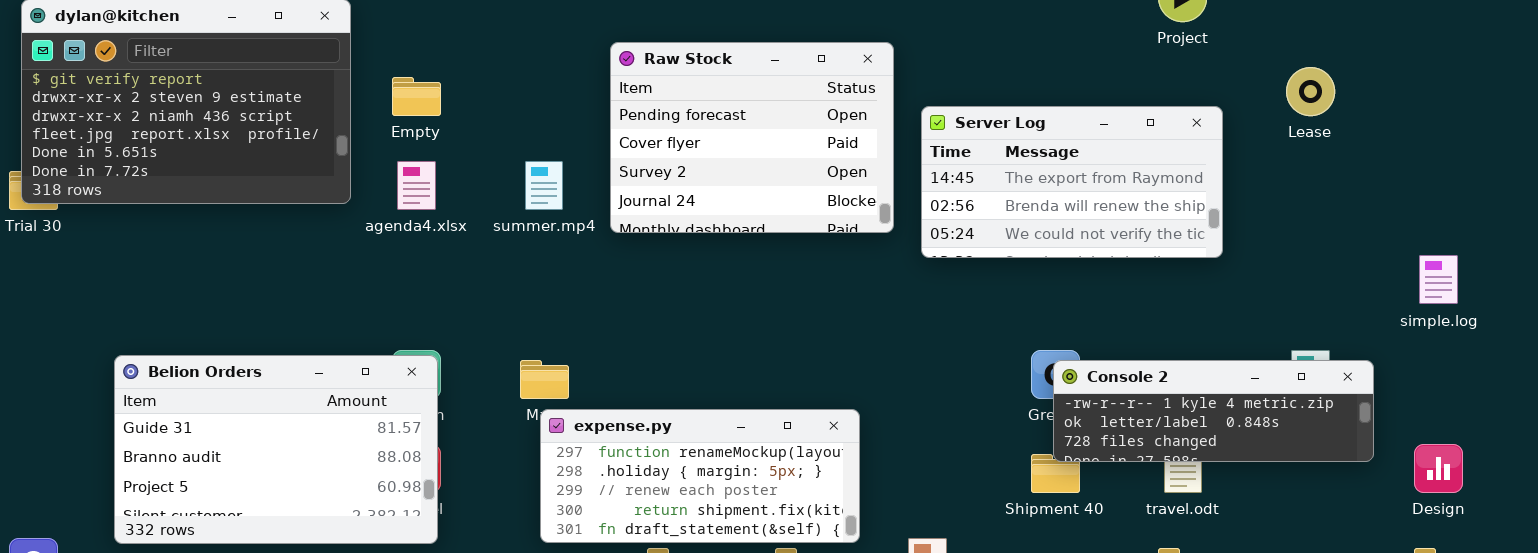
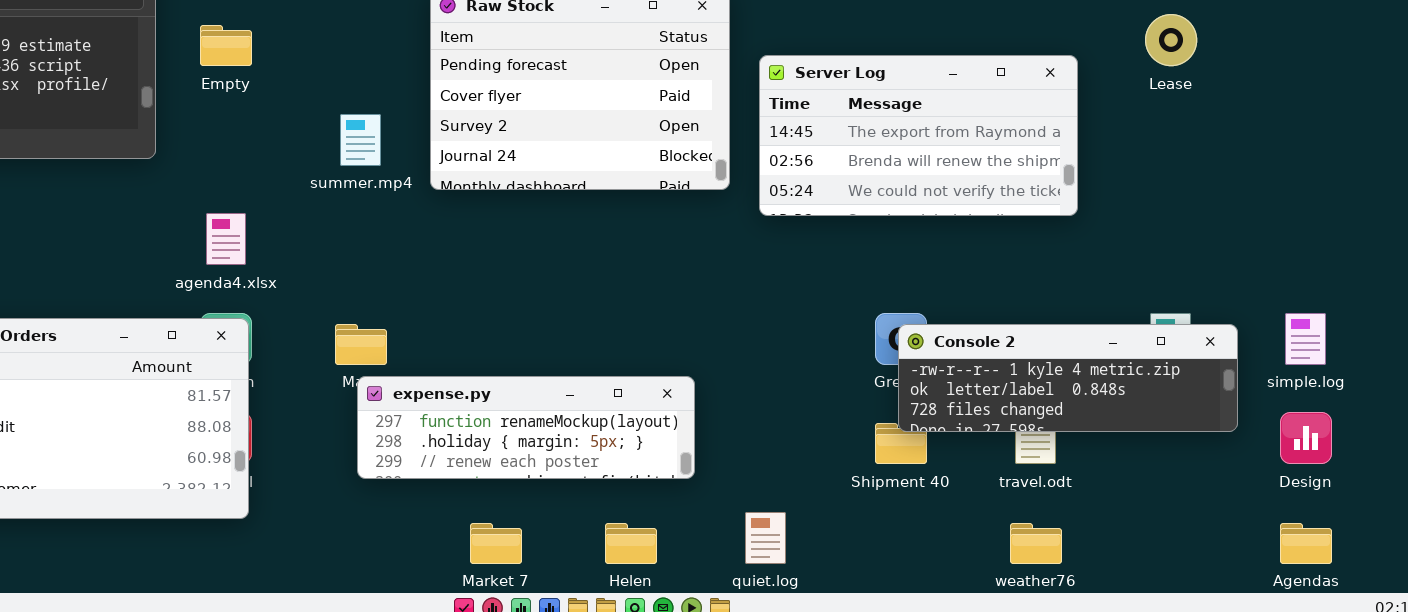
agenda4.xlsx: [397,161,436,210] -> [206,213,246,265], moved
simple.log: [1419,255,1458,304] -> [1285,313,1326,365], moved
expense.py: [540,409,860,543] -> [357,376,695,479], resized

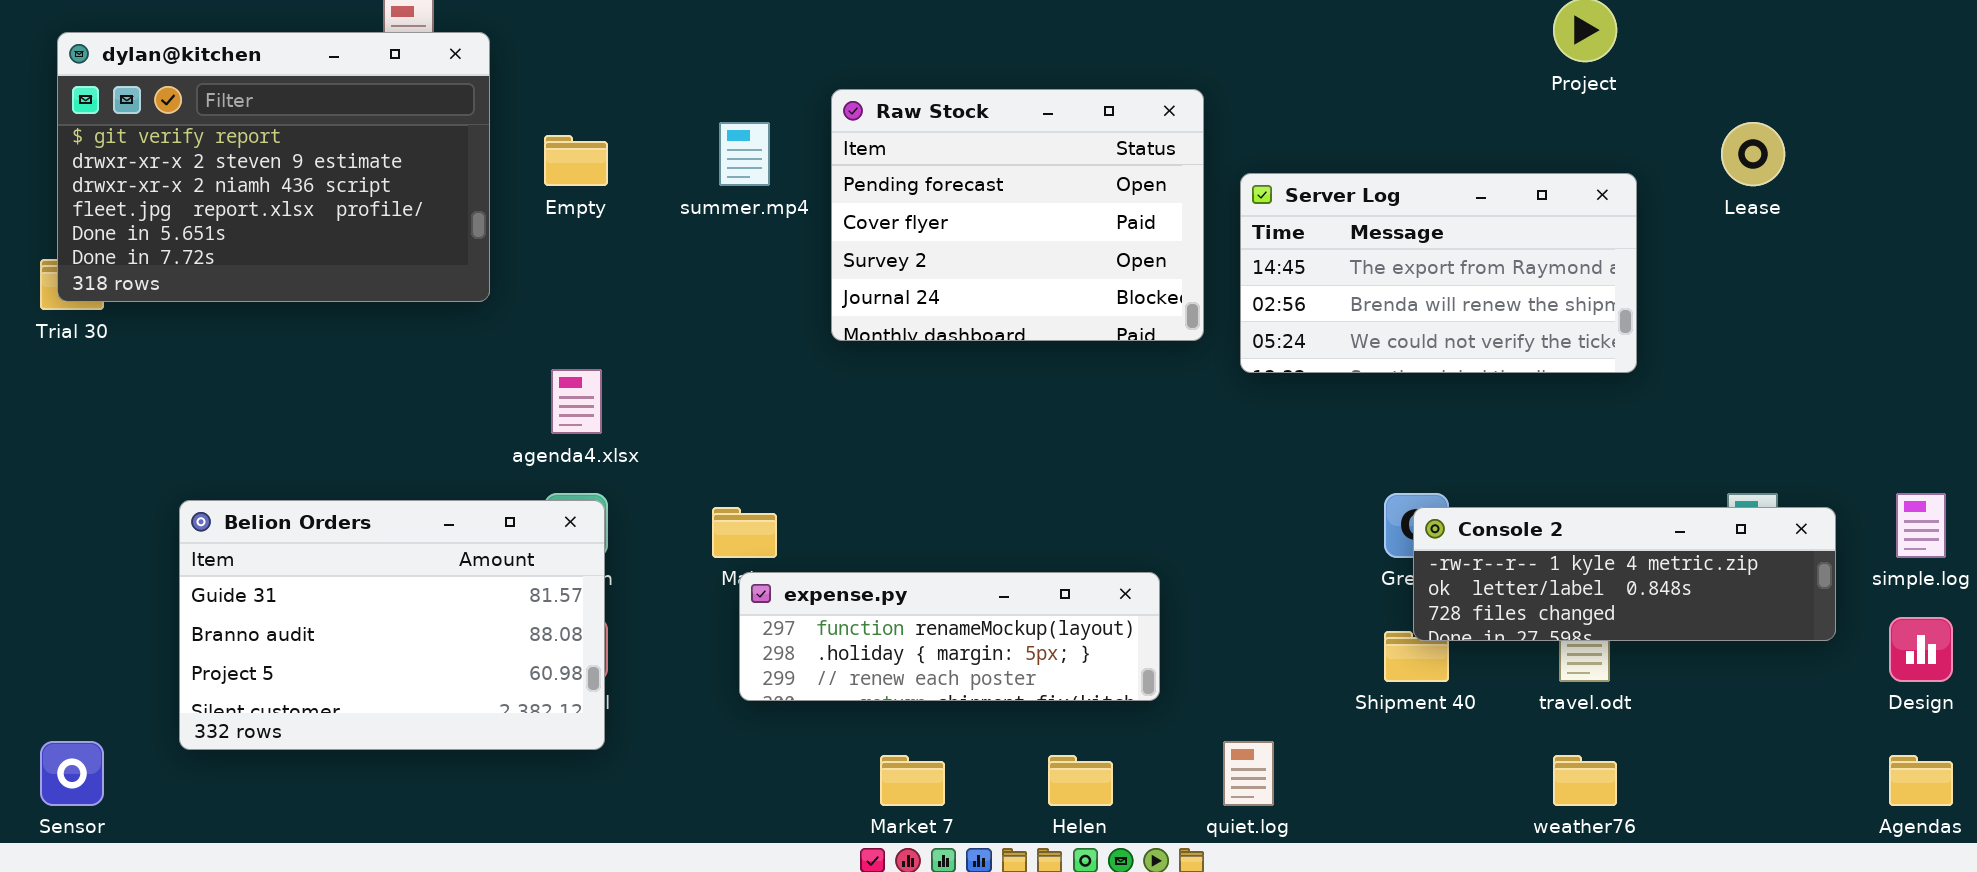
summer.mp4: [340,114,381,166] -> [719,122,770,186], moved

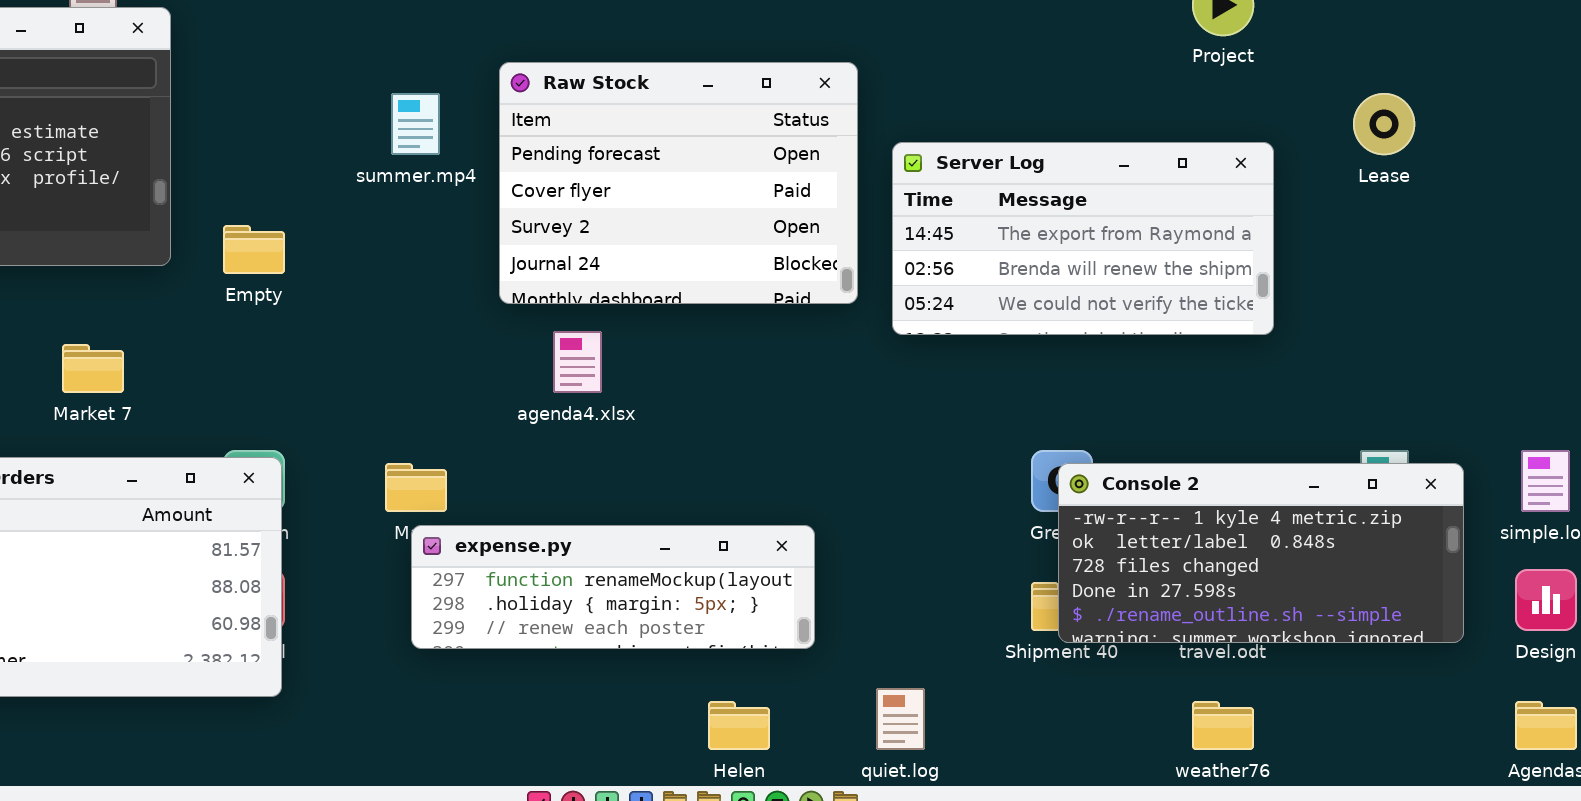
Empty: [544,135,608,186] -> [223,225,285,274], moved
agenda4.xlsx: [551,369,602,434] -> [553,331,602,393], moved
Console 2: [1413,507,1836,641] -> [1058,463,1464,643], resized
Market 7: [880,755,945,806] -> [62,344,124,393], moved

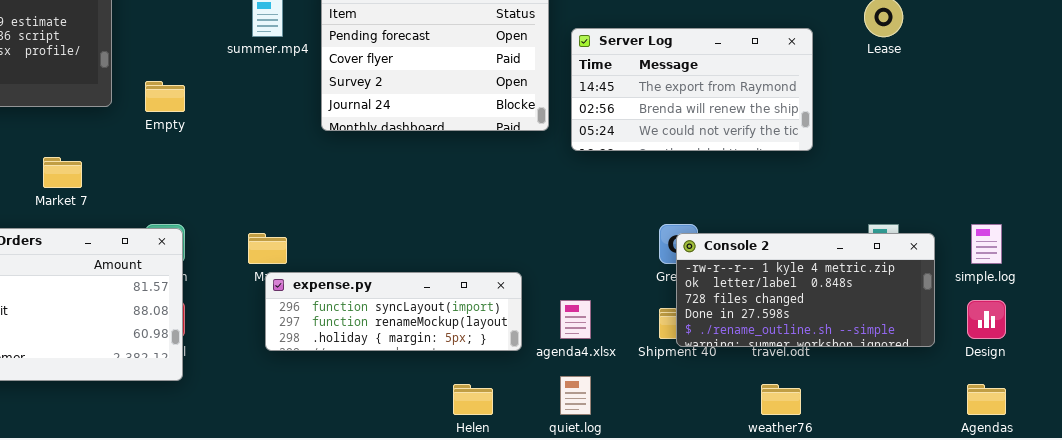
agenda4.xlsx: [553,331,602,393] -> [560,300,591,339], moved
expense.py: [411,525,815,649] -> [265,272,522,351], scrolled up 1 row

